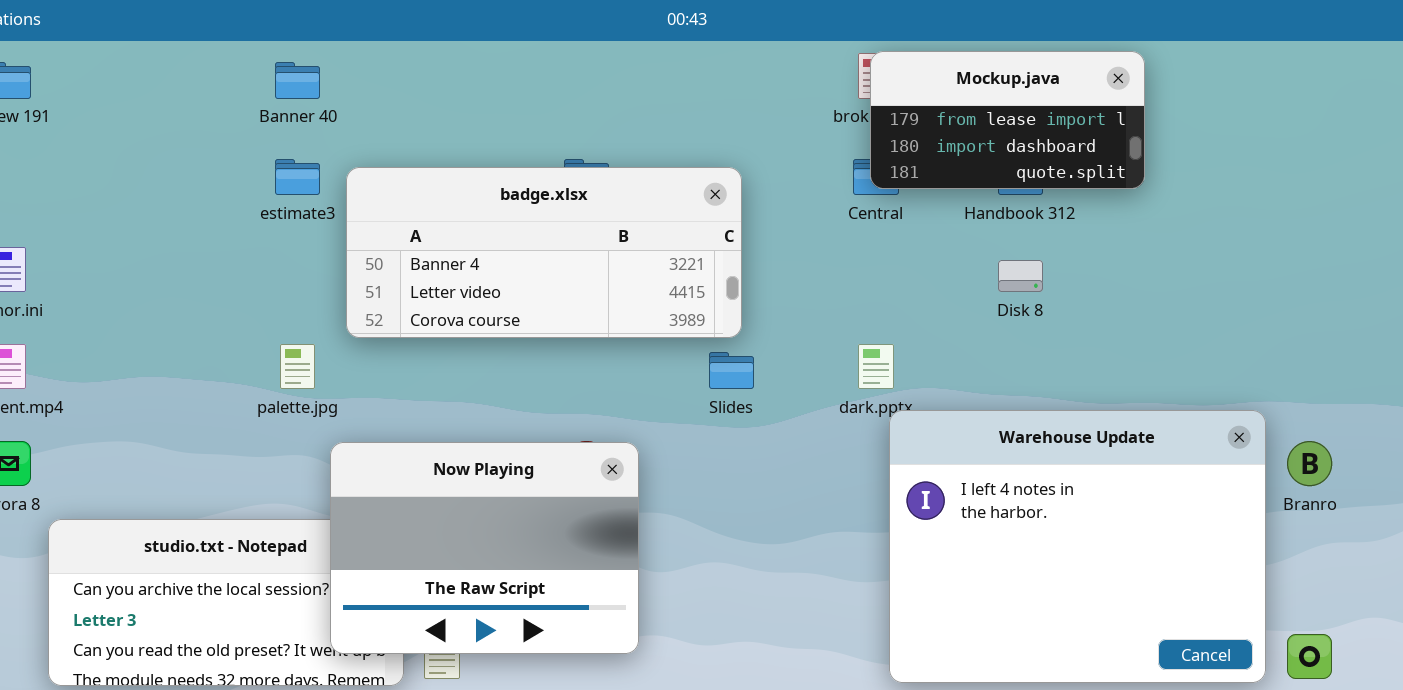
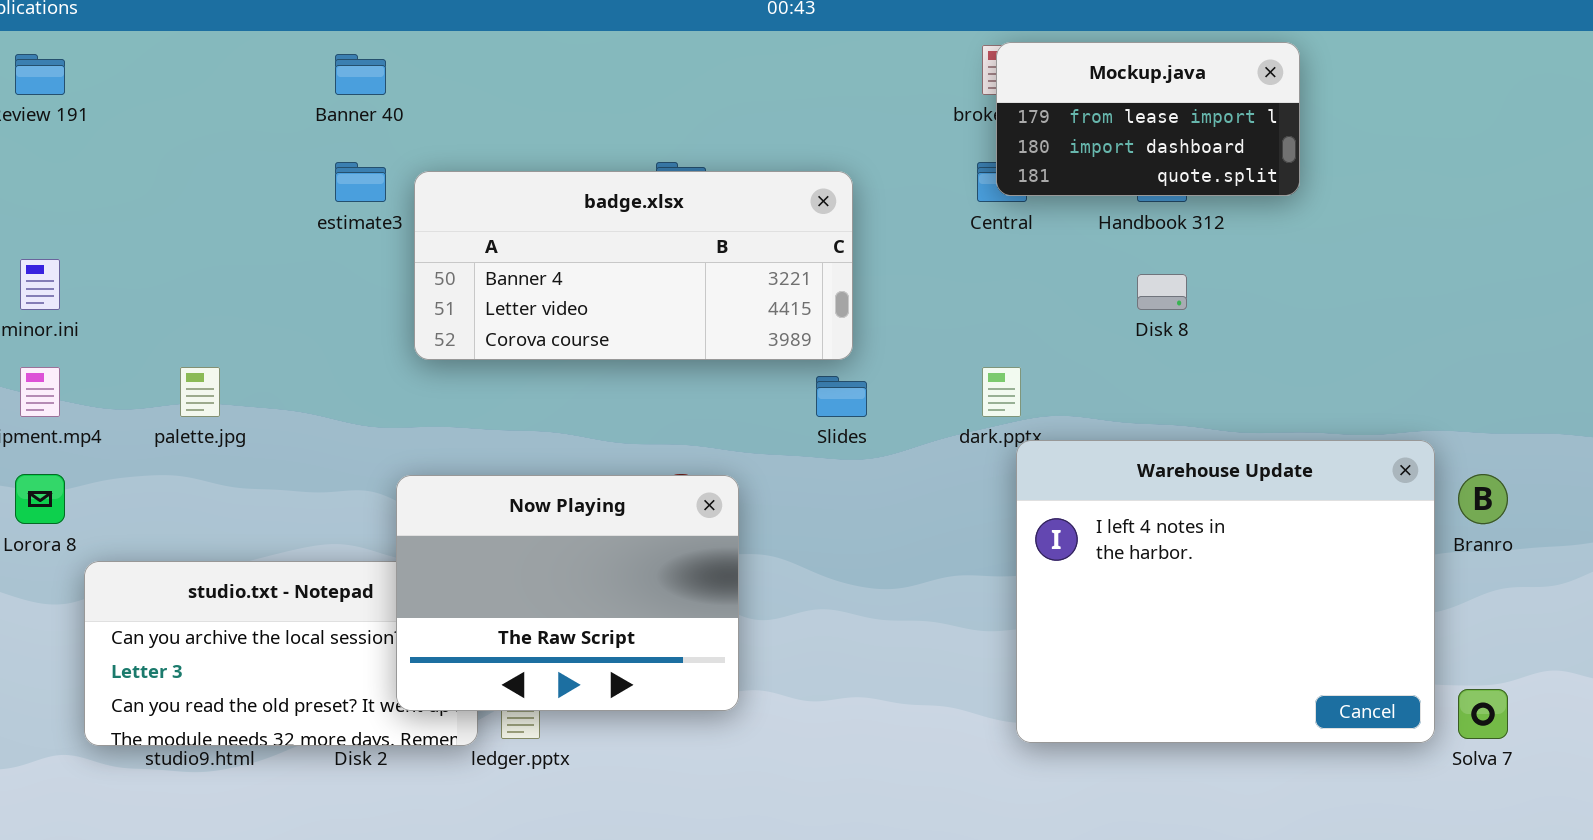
palette.jpg: [280,344,315,389] -> [180,367,220,417], moved

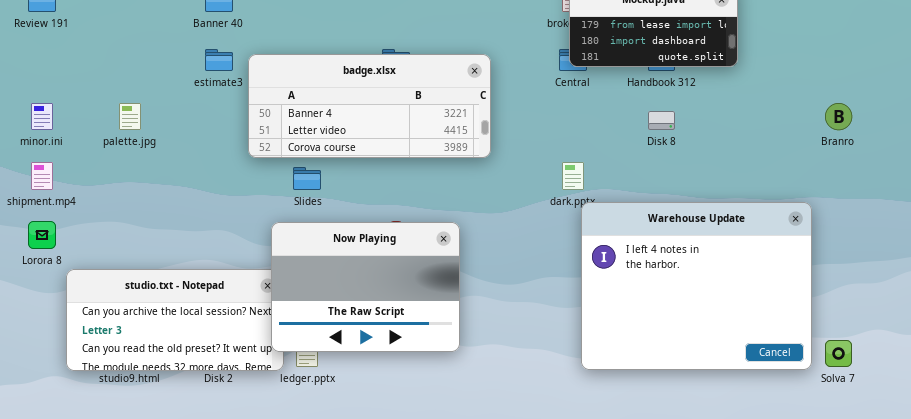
palette.jpg: [180,367,220,417] -> [119,103,141,130], moved
Slides: [816,376,867,417] -> [293,167,321,190], moved
Branro: [1458,474,1508,524] -> [825,103,852,130], moved
Now Playing: [396,475,739,711] -> [271,222,460,352], moved

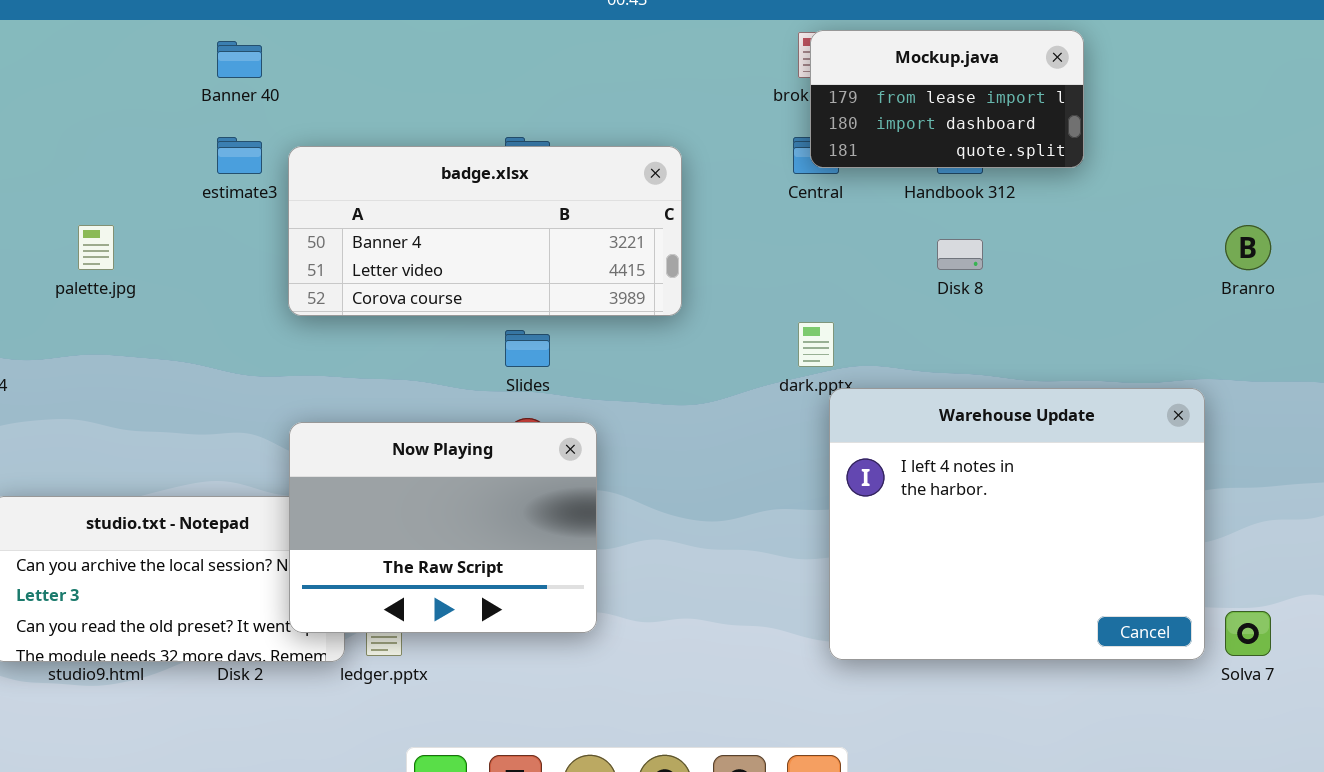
Slides: [293,167,321,190] -> [505,330,550,367], moved
Now Playing: [271,222,460,352] -> [289,422,597,633], moved

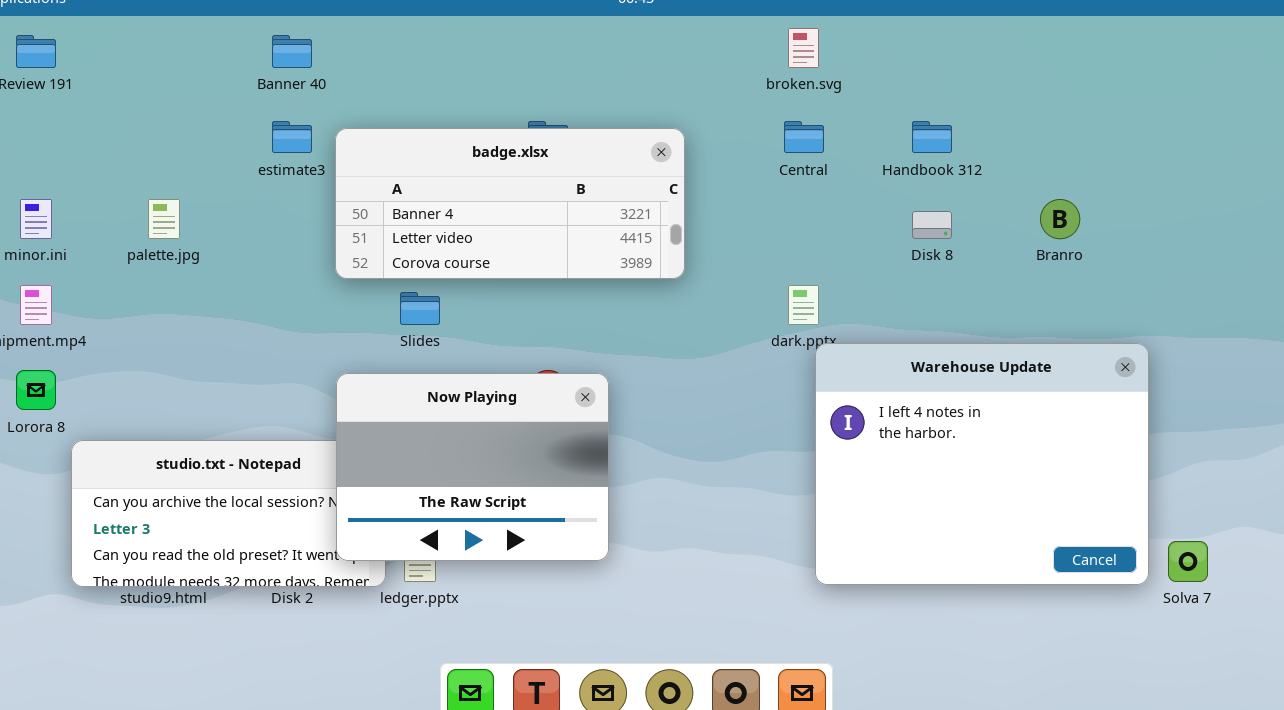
Mockup.java: [810,30,1084,168] -> none, closed
Branro: [1225,225,1271,270] -> [1040,199,1080,239], moved
Slides: [505,330,550,367] -> [400,292,440,325], moved

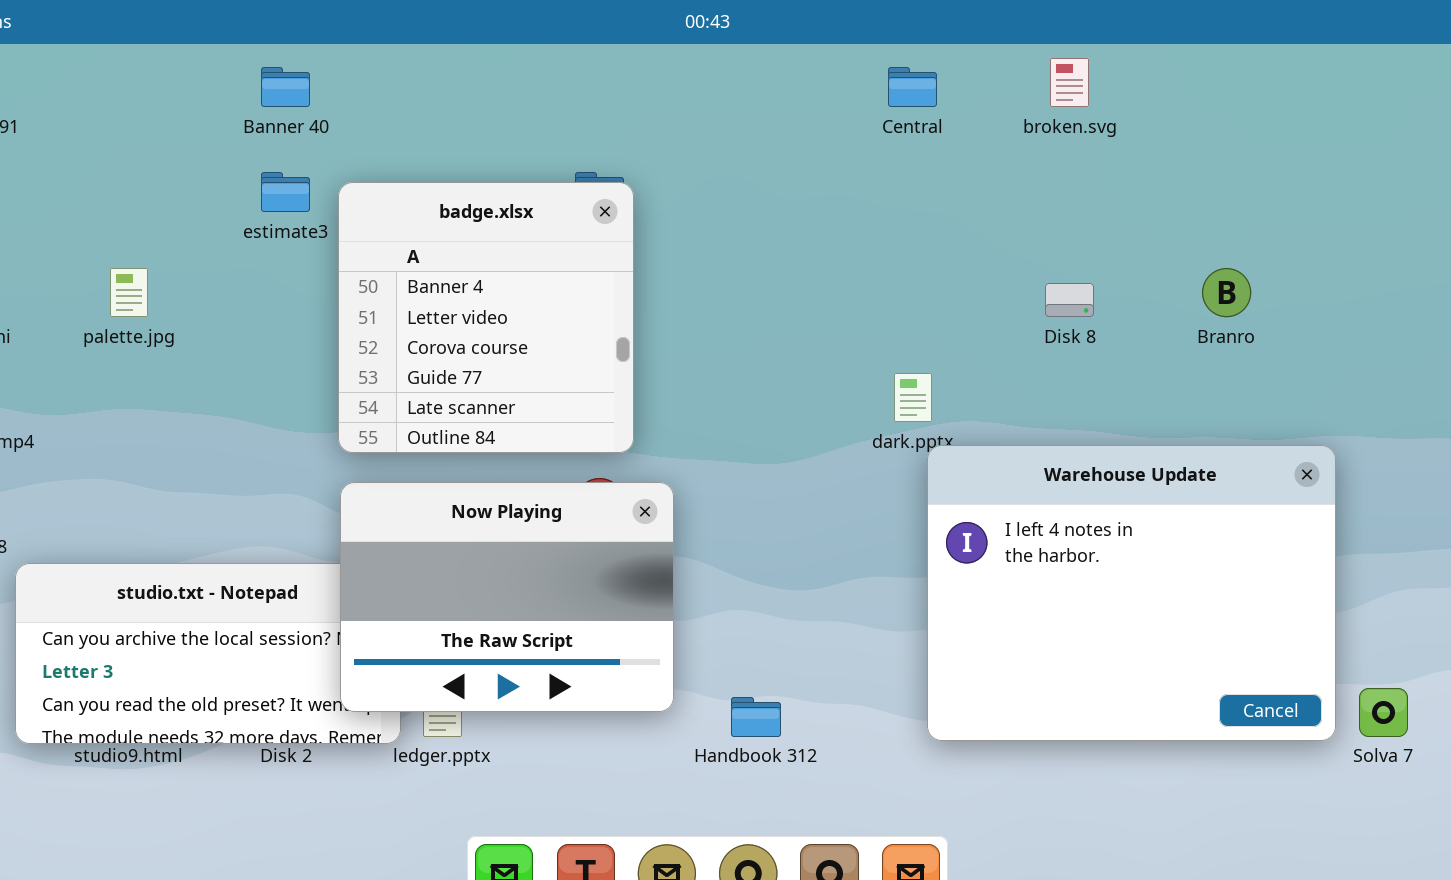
broken.svg: [788,28,819,68] -> [1050,58,1089,107], moved
Central: [784,121,824,153] -> [888,67,937,107], moved
Handbook 312: [912,121,952,153] -> [731,697,781,737], moved
badge.xlsx: [335,128,685,279] -> [338,182,634,453], resized

